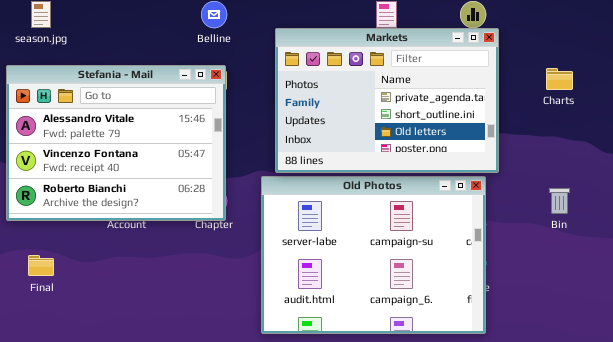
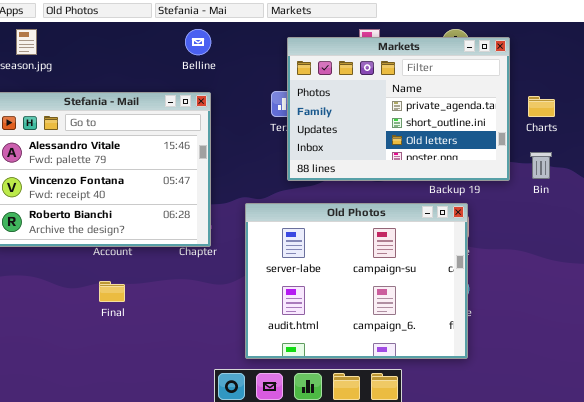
Markets: [275,28,499,173] -> [287,37,510,181], moved
Bin: [549,188,570,214] -> [530,152,552,179], moved
Final: [28,255,54,276] -> [99,281,125,302], moved

